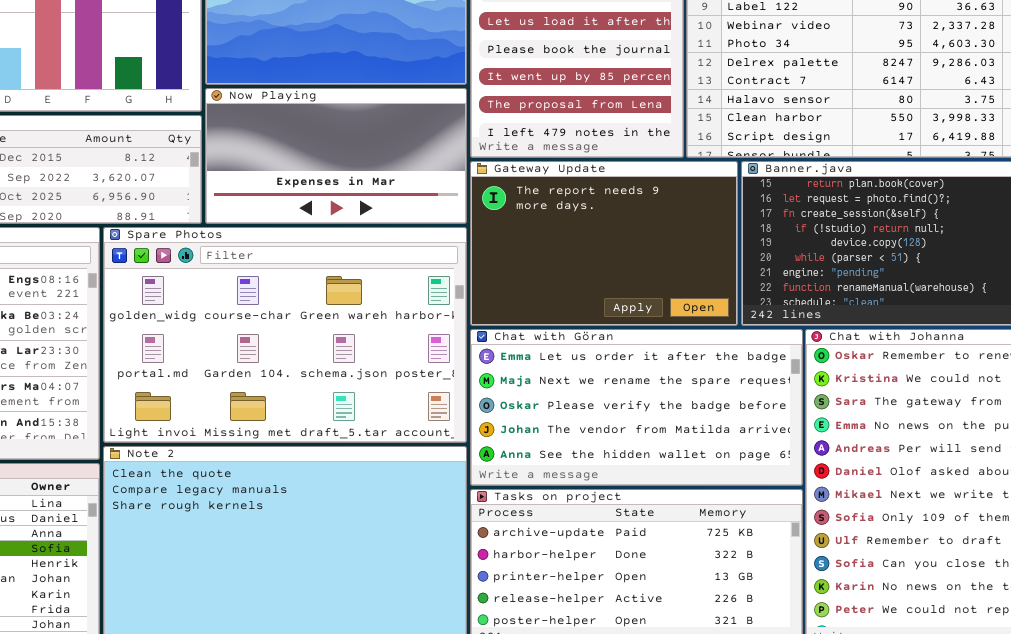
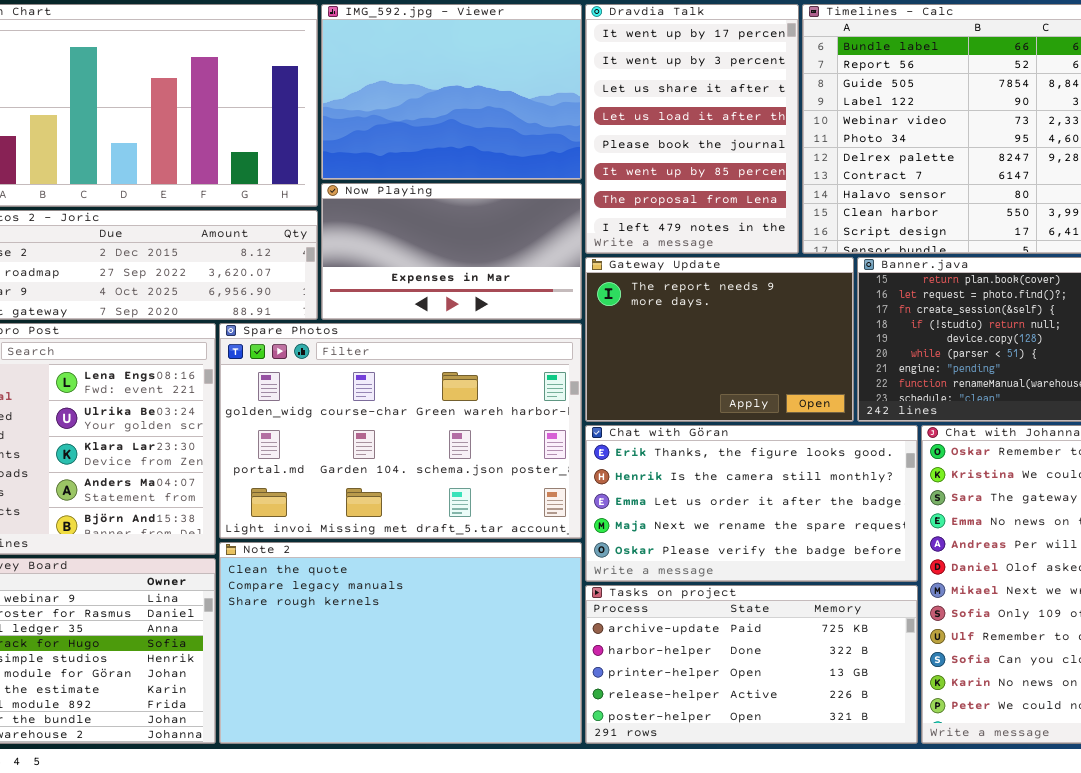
Chat with Göran: [470,329,803,486] -> [585,425,918,582], scrolled up 2 rows

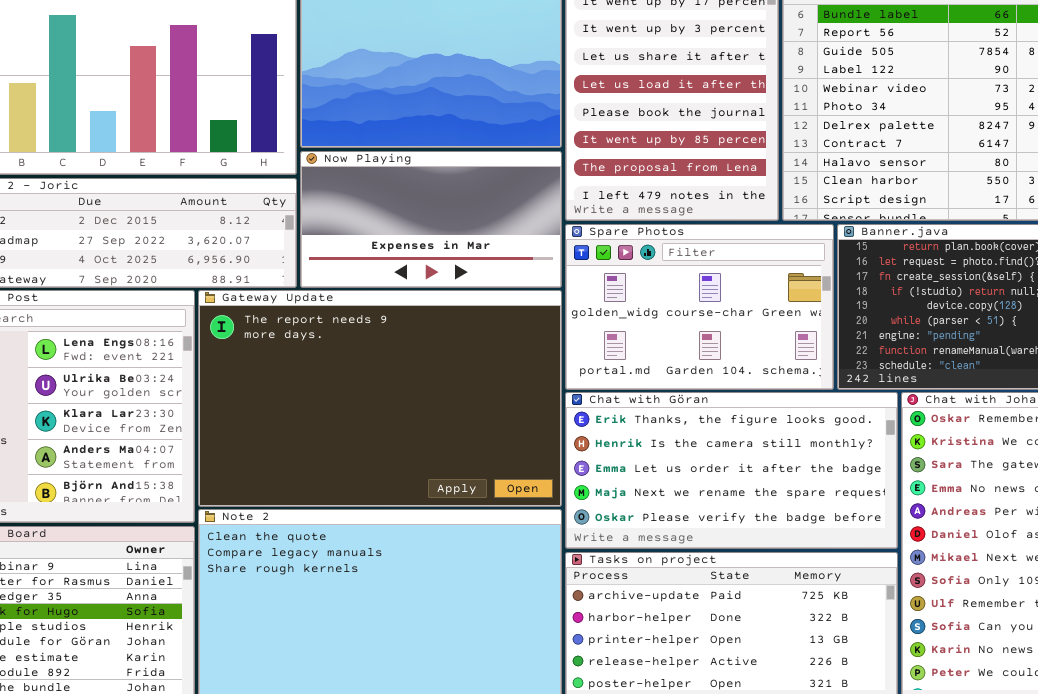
Gateway Update: [585,257,854,422] -> [198,290,562,507], moved, resized
Spare Photos: [219,323,582,539] -> [565,224,834,390], moved, resized

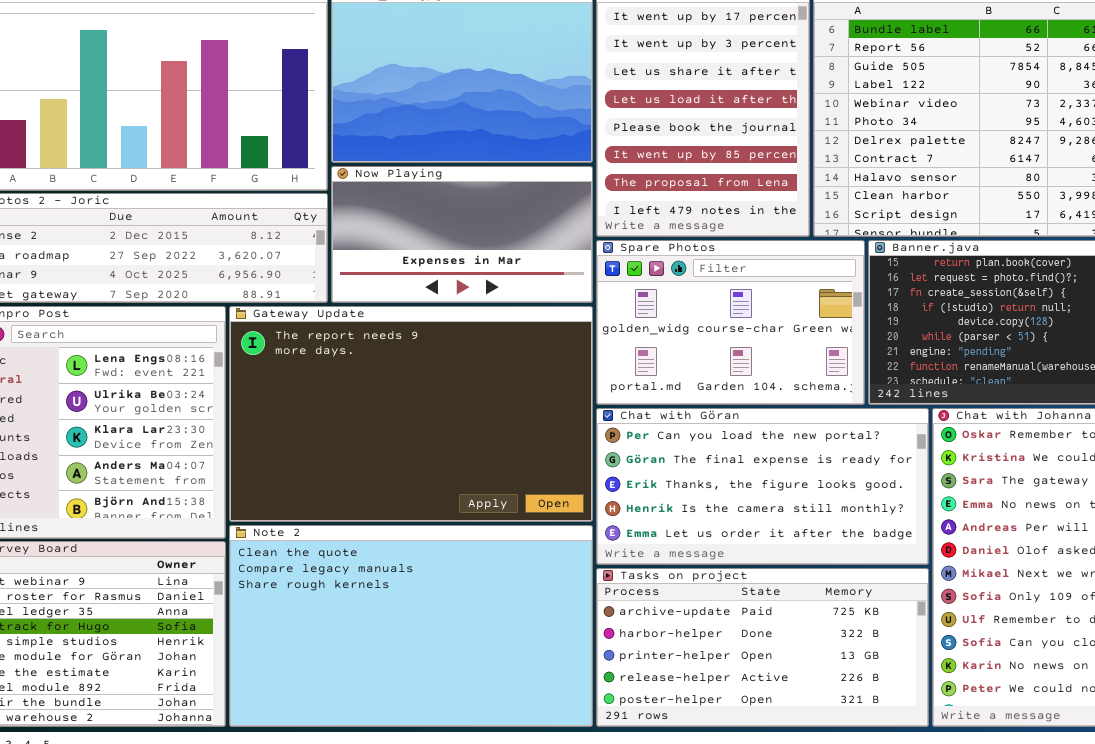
Chat with Göran: [565,392,898,549] -> [596,408,929,565], scrolled up 2 rows

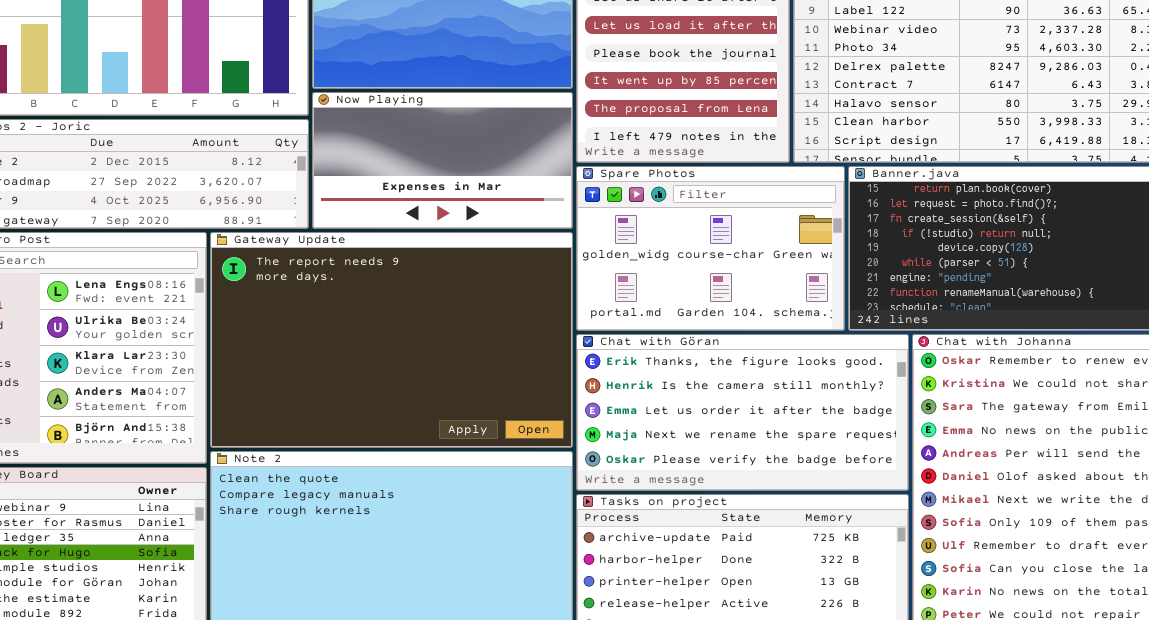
Chat with Göran: [596,408,929,565] -> [576,334,909,491], scrolled down 2 rows

